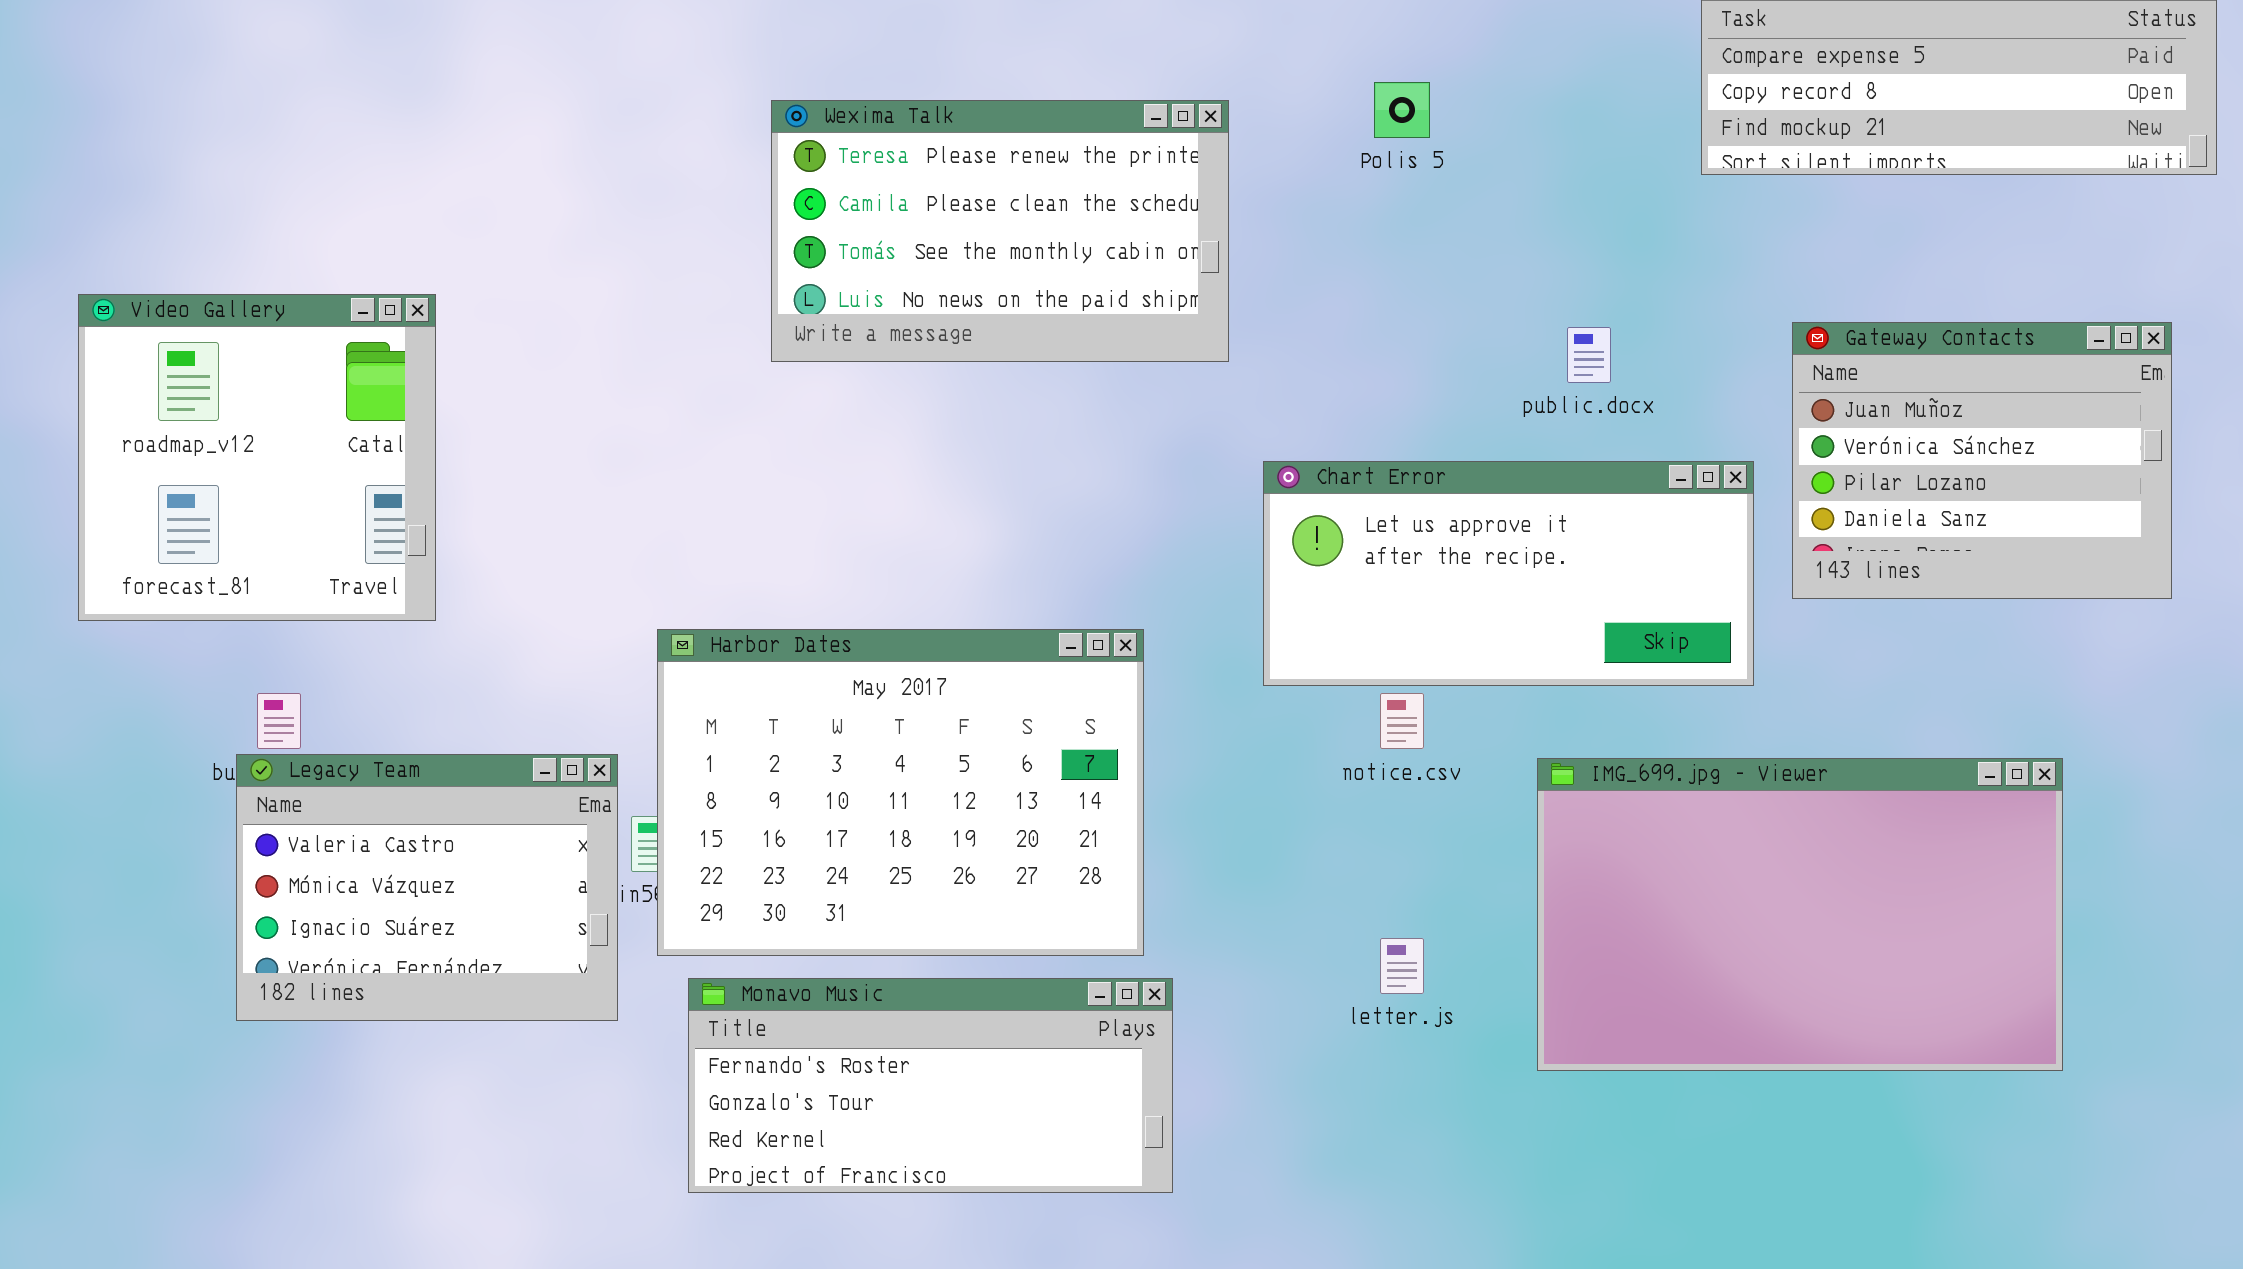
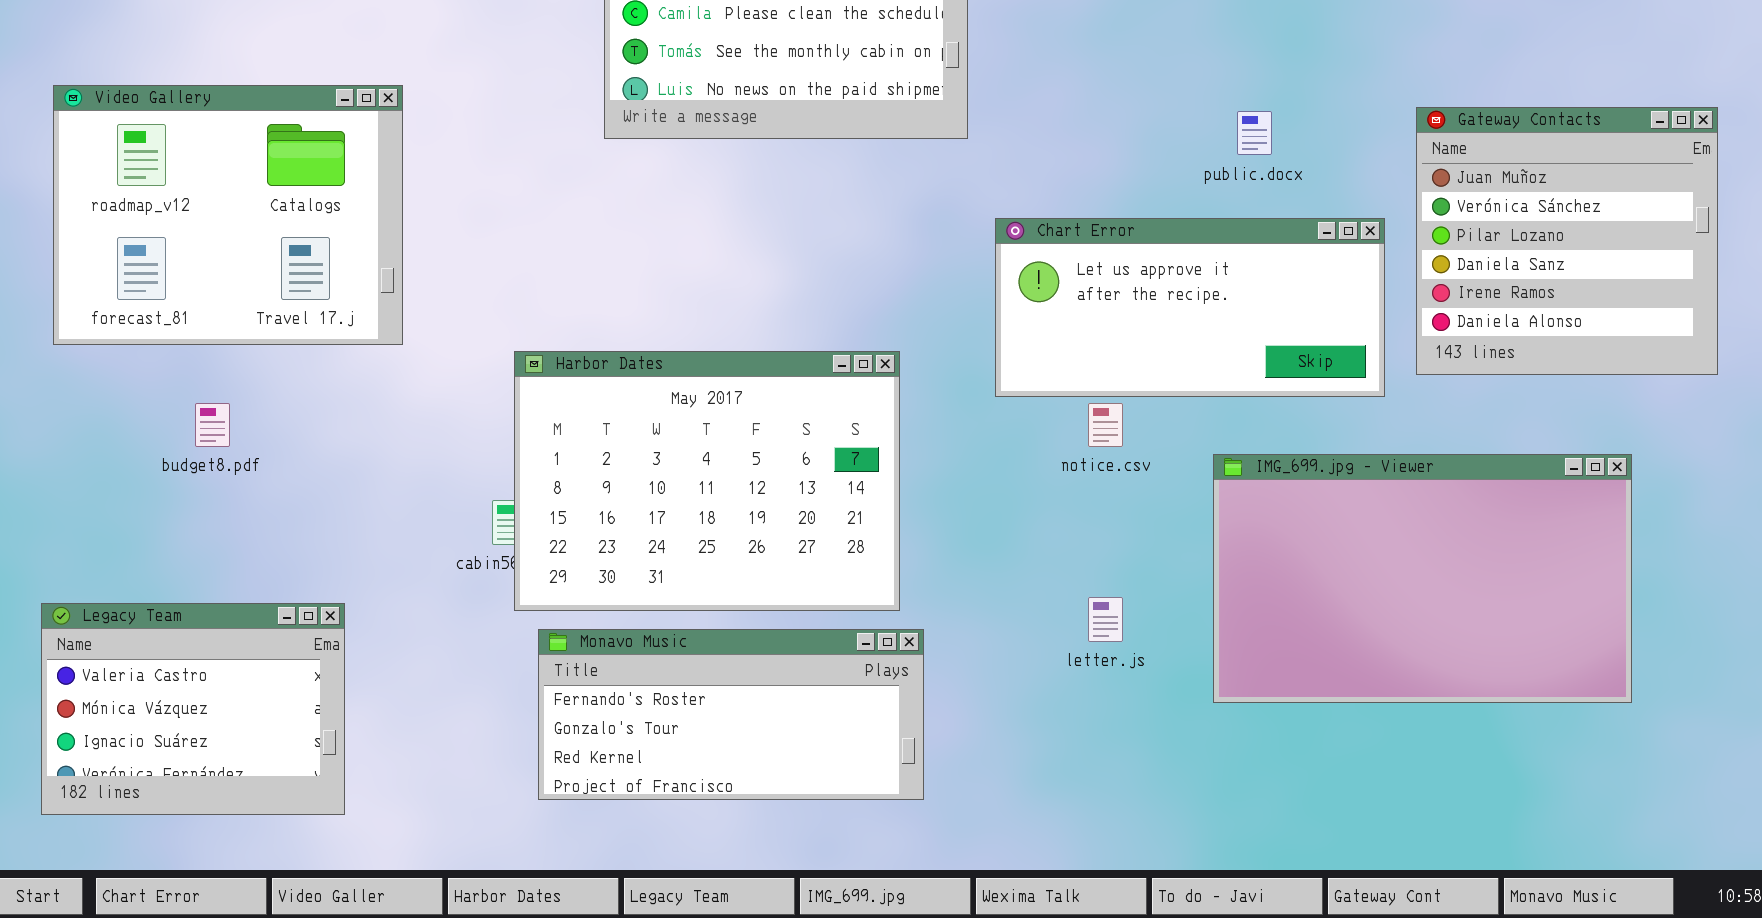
Video Gallery: [78,294,436,621] -> [53,85,403,345], resized
Gateway Contacts: [1792,322,2172,599] -> [1416,107,1718,375], resized
Legacy Team: [236,754,618,1021] -> [41,603,345,815], moved

